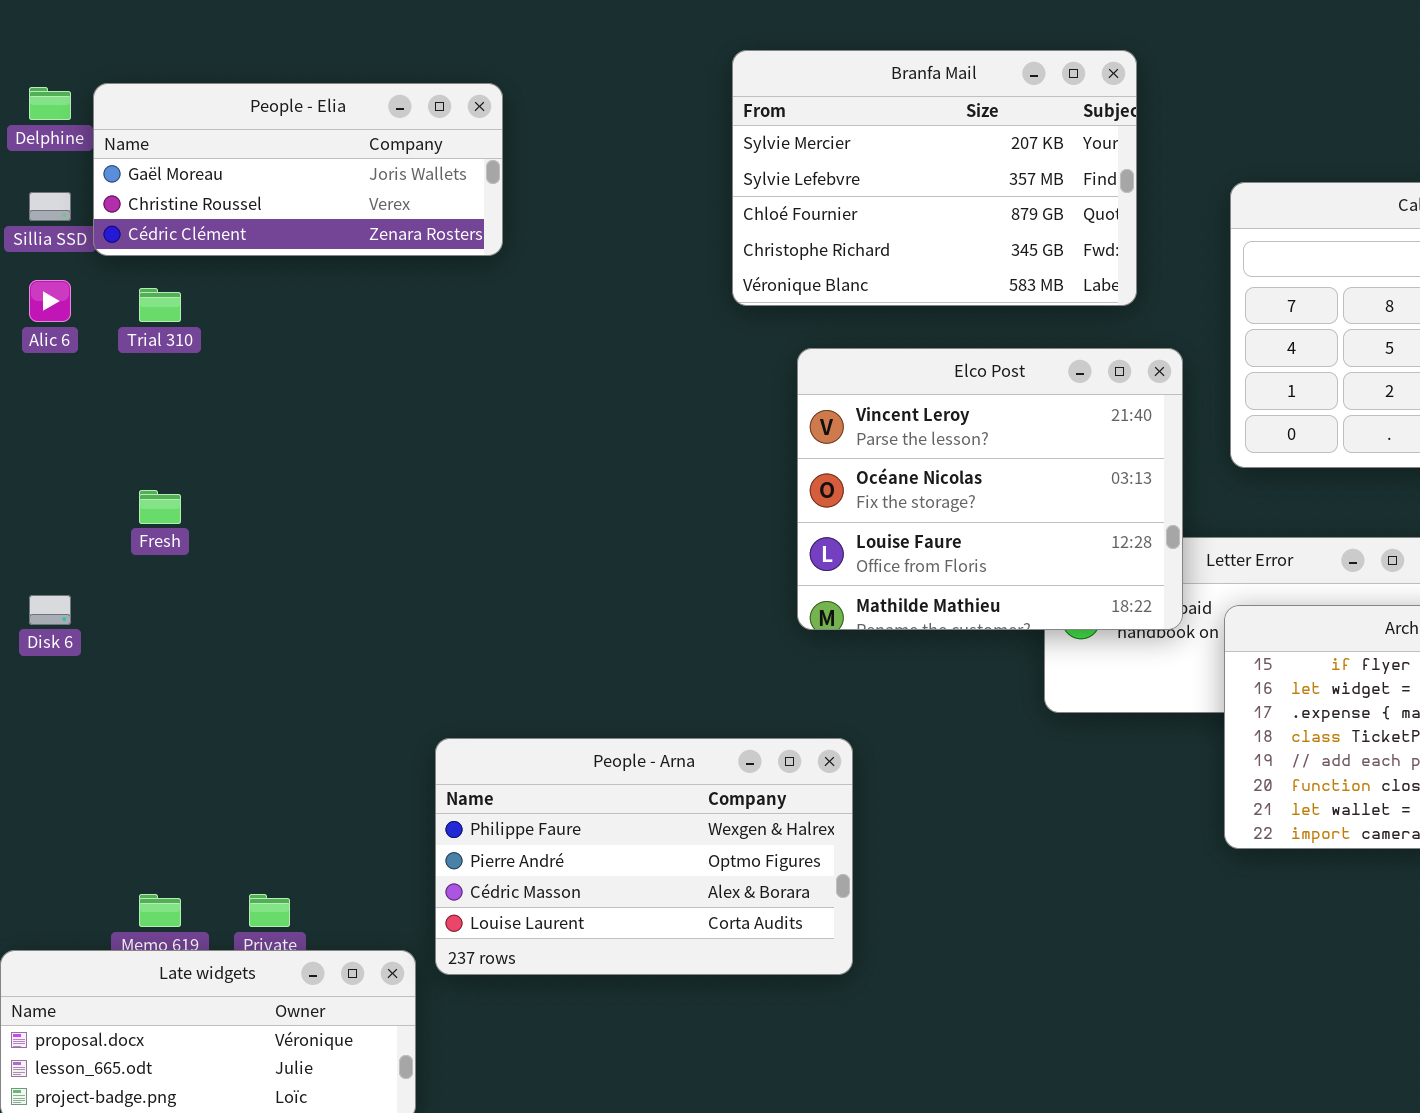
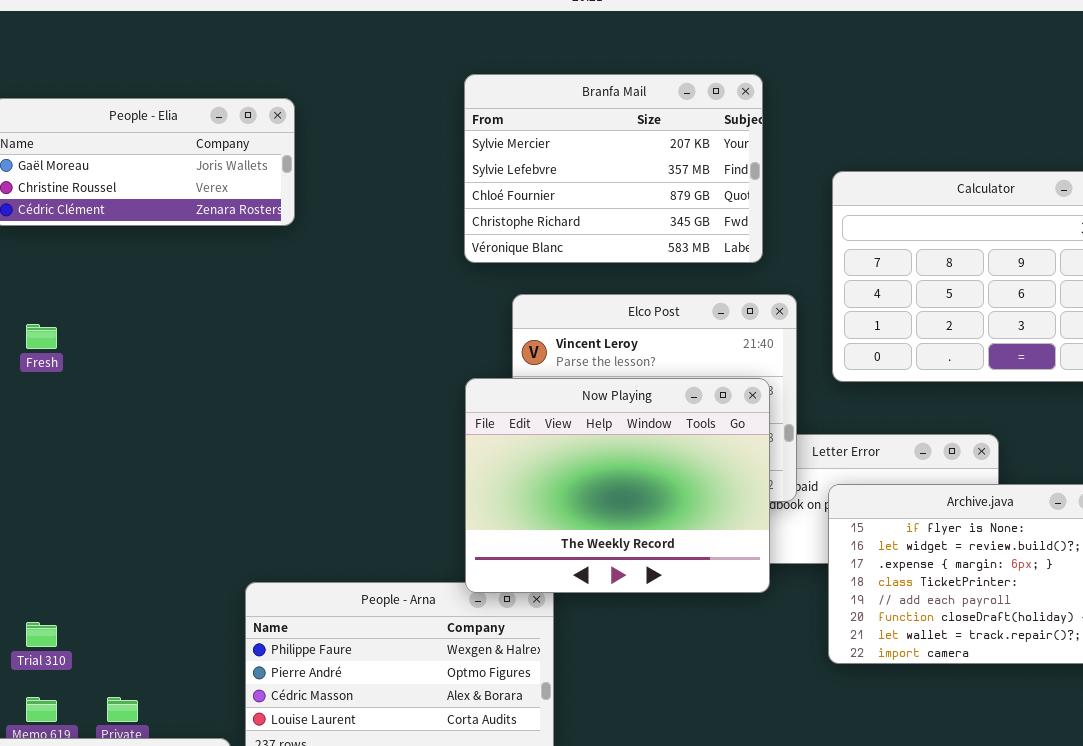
Trial 310: [139,288,181,322] -> [26,622,57,647], moved
Now Playing: none -> [465,378,770,593], opened
Fresh: [139,490,181,524] -> [26,324,57,349], moved

